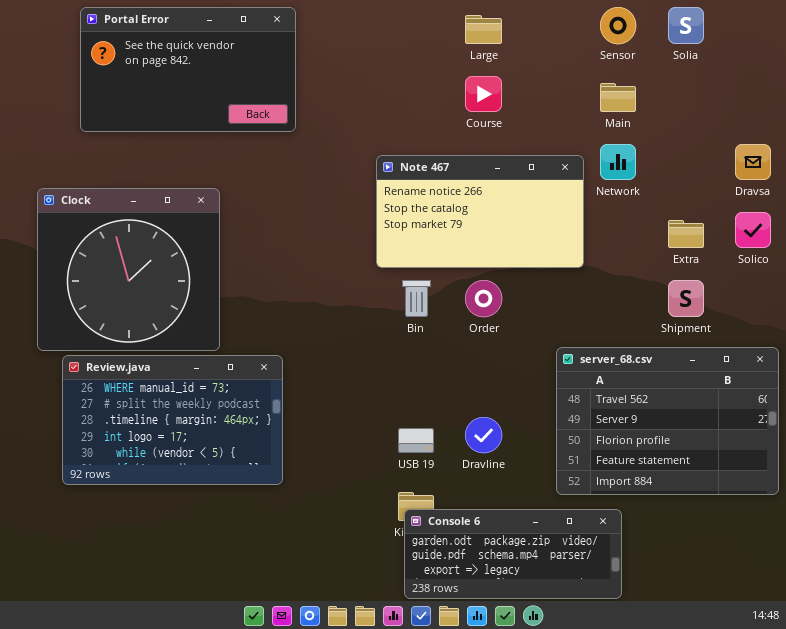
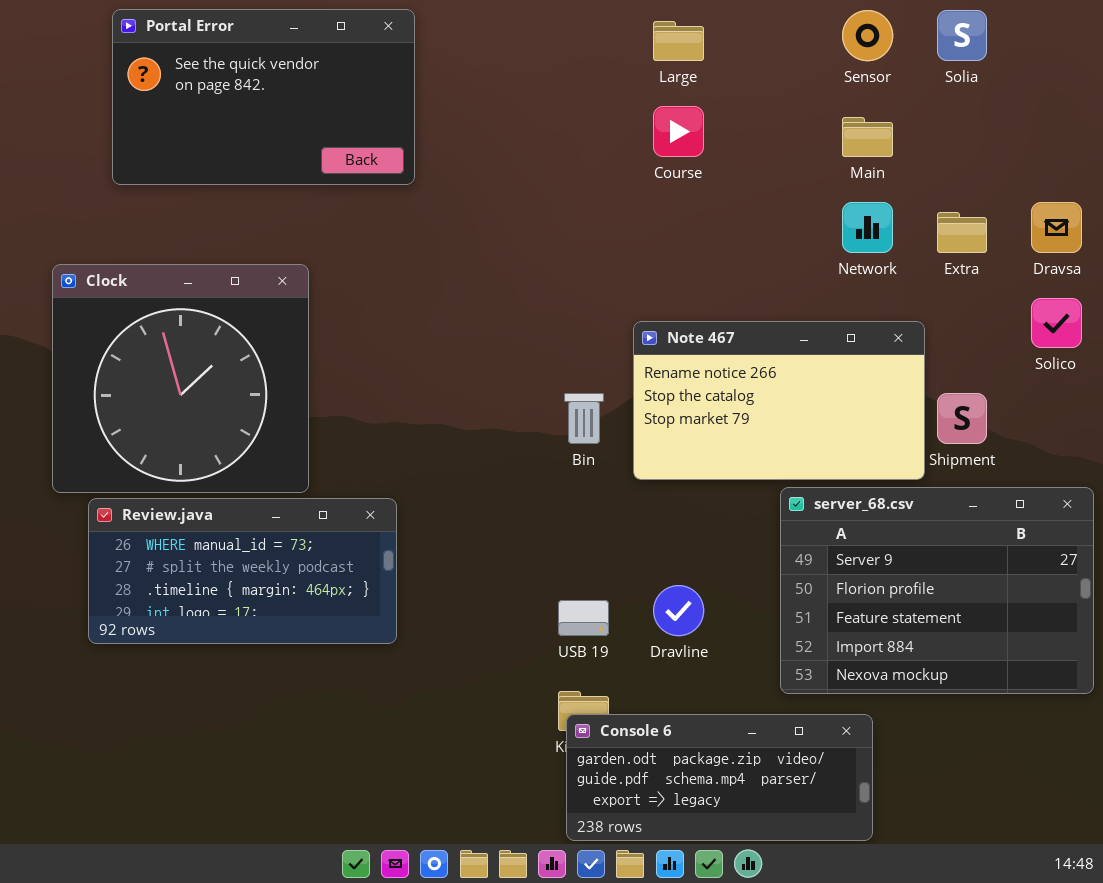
Note 467: [376,155,584,268] -> [633,321,925,480], moved
Extra: [668,220,704,248] -> [937,212,987,253], moved
server_68.csv: [556,347,779,495] -> [780,487,1094,694], scrolled down 1 row
Review.java: [62,355,283,485] -> [88,498,397,644], resized

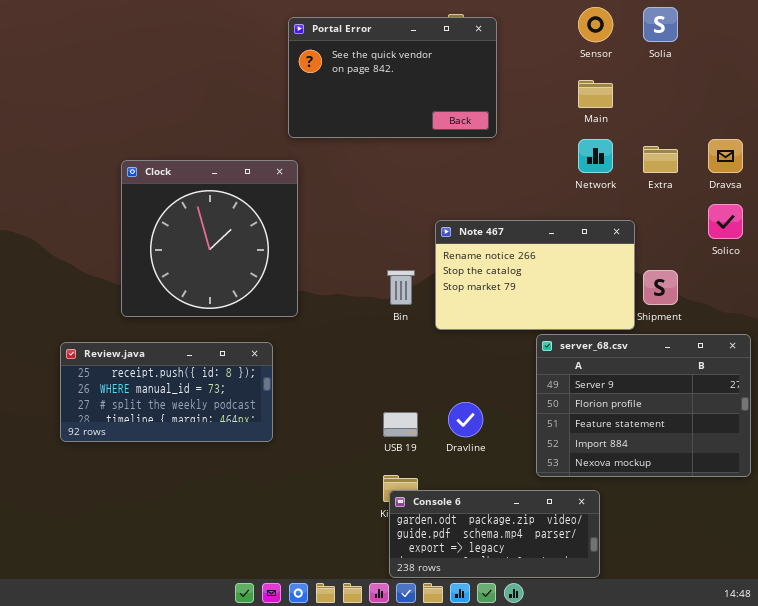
Portal Error: [112,9,415,185] -> [288,17,497,138], moved
Clock: [52,264,309,493] -> [121,160,298,317], moved
Review.java: [88,498,397,644] -> [60,342,273,442], scrolled up 1 row

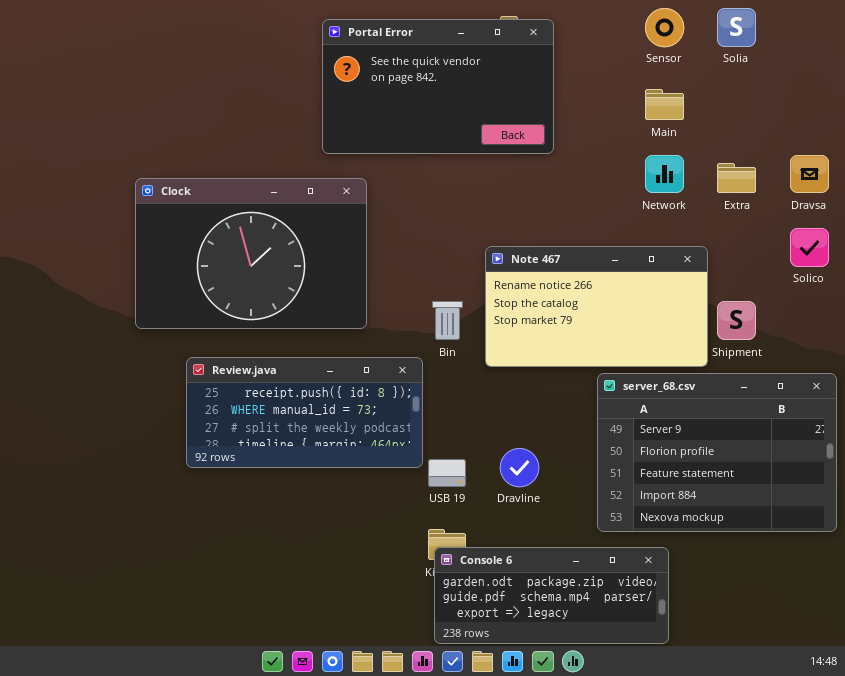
Clock: [121,160,298,317] -> [135,178,367,329], resized
Review.java: [60,342,273,442] -> [186,357,423,468], moved

